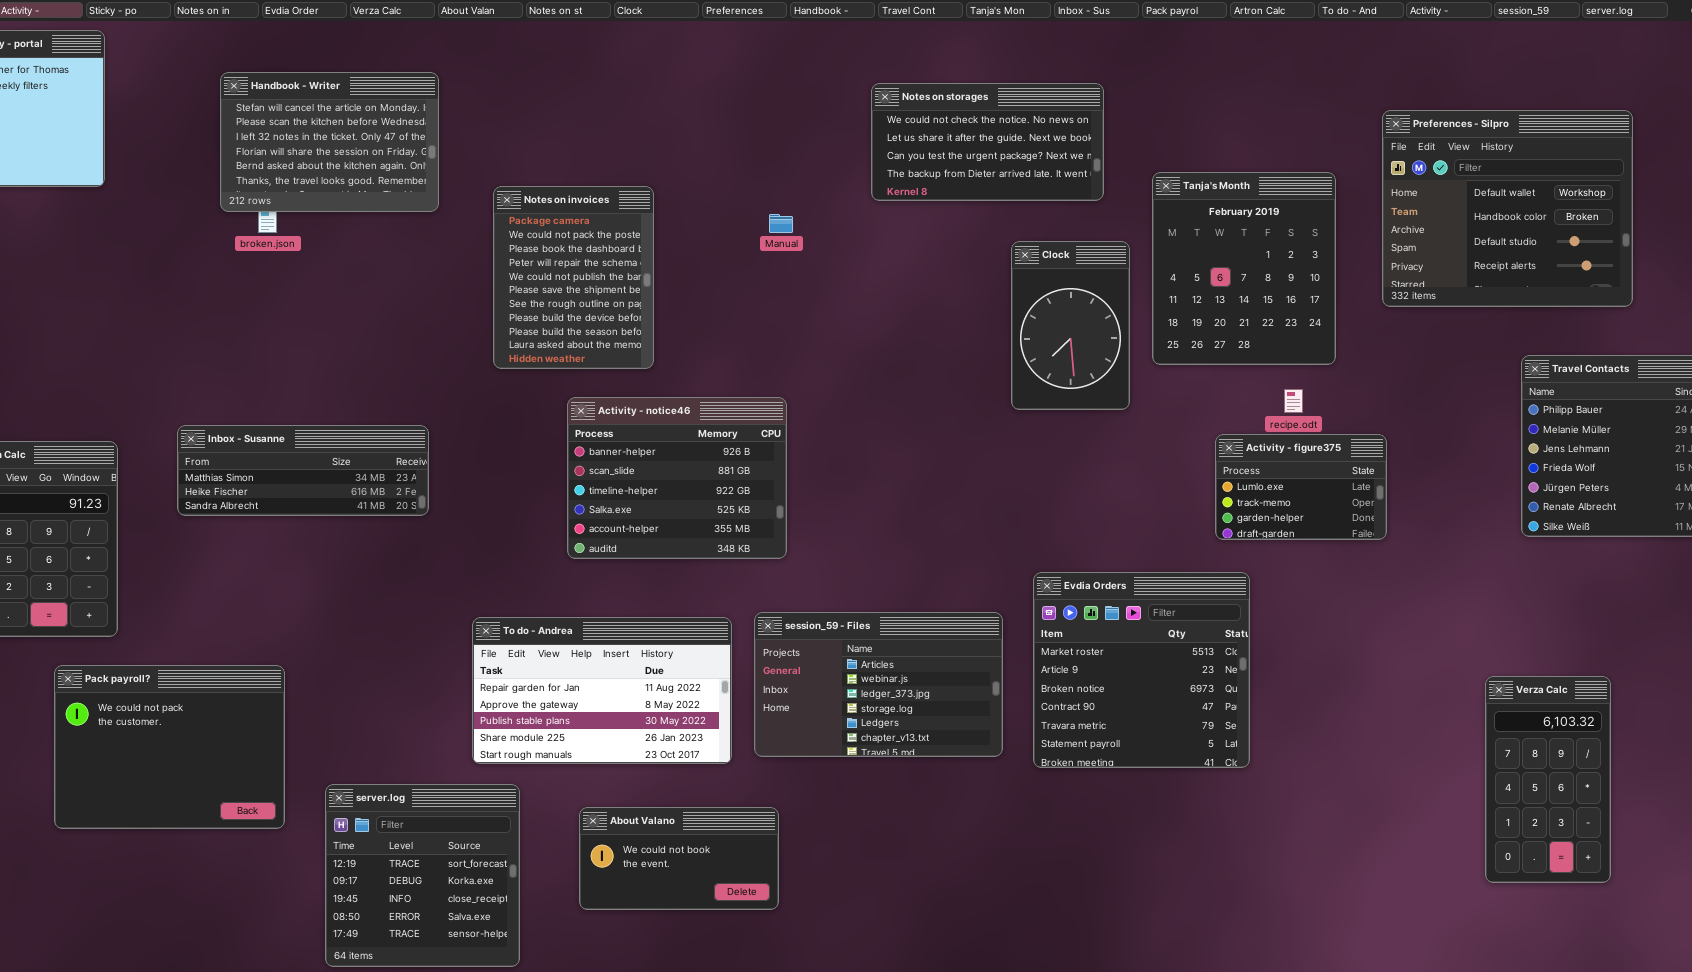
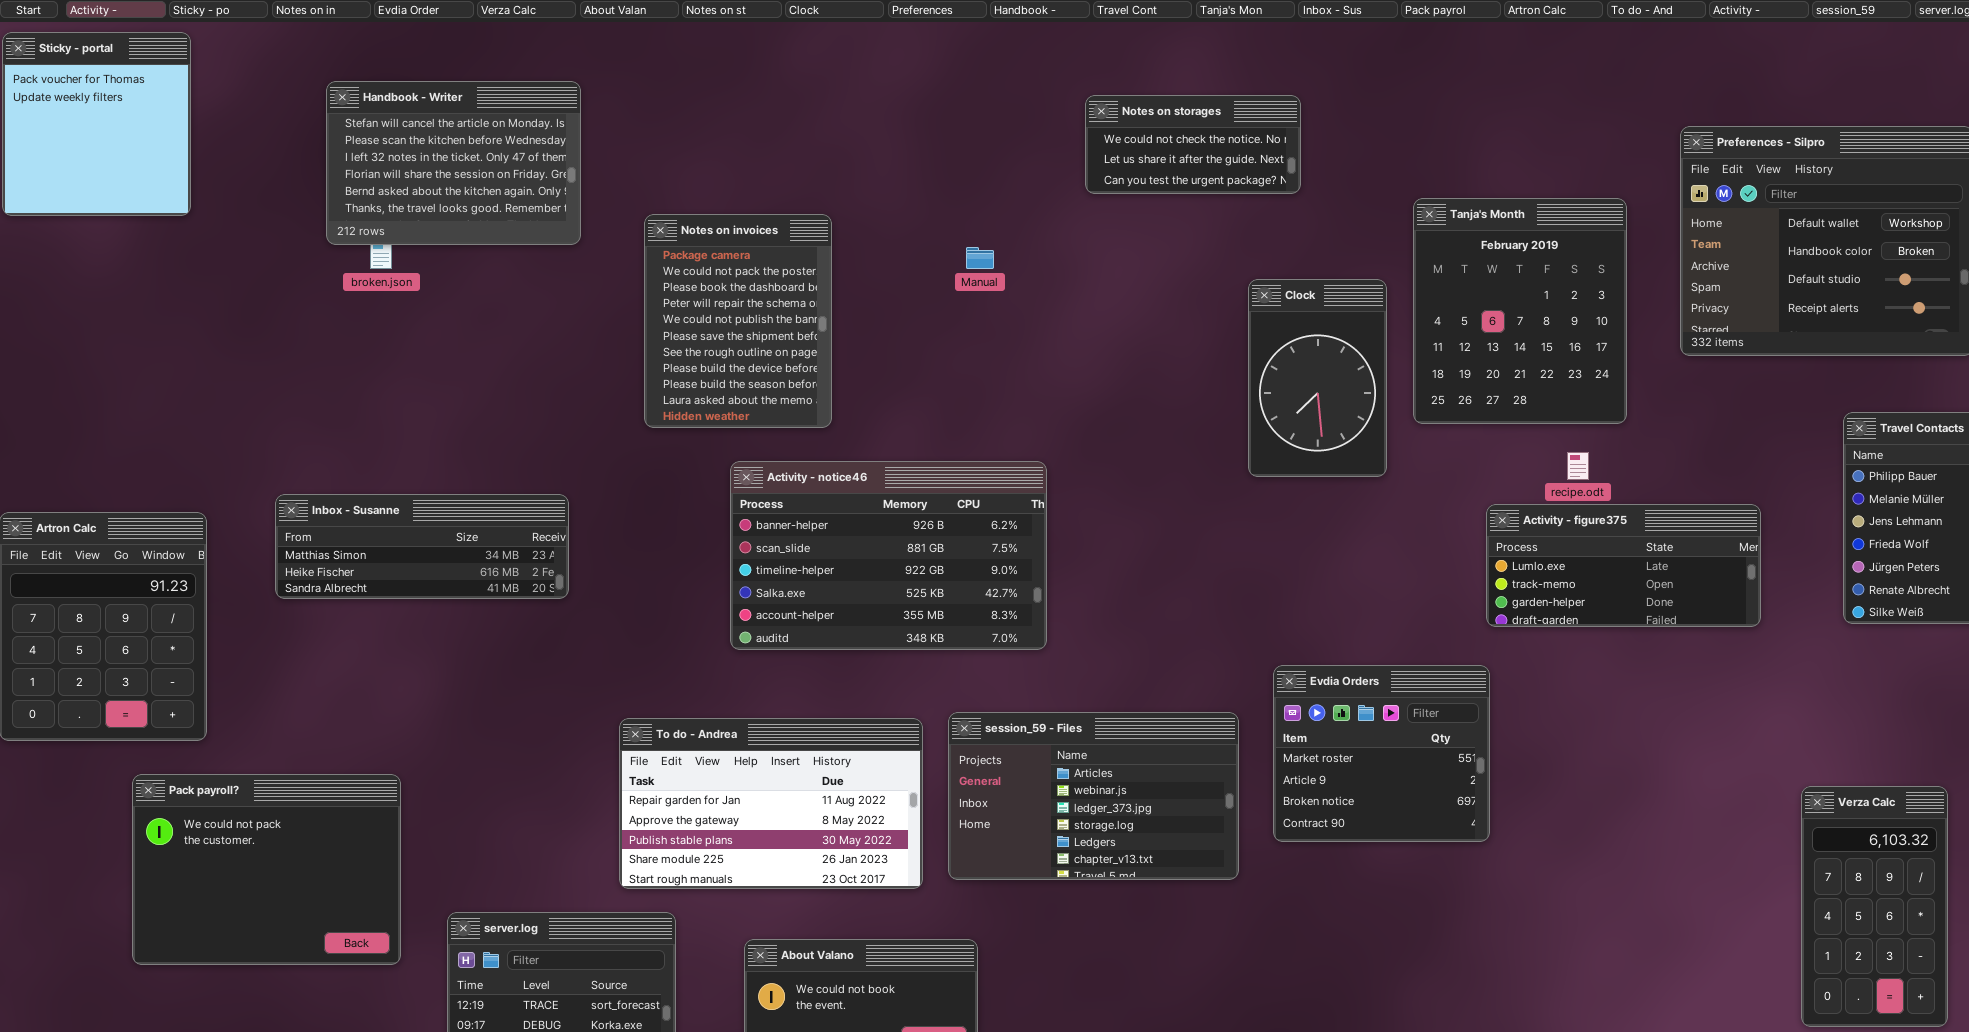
Notes on storages: [871,83,1104,201] -> [1085,95,1301,194], resized
Activity - notice46: [567,397,787,559] -> [730,461,1047,650], resized
Activity - figure375: [1215,434,1387,540] -> [1486,504,1761,627], resized
Evdia Orders: [1033,572,1250,768] -> [1273,665,1490,842], resized

